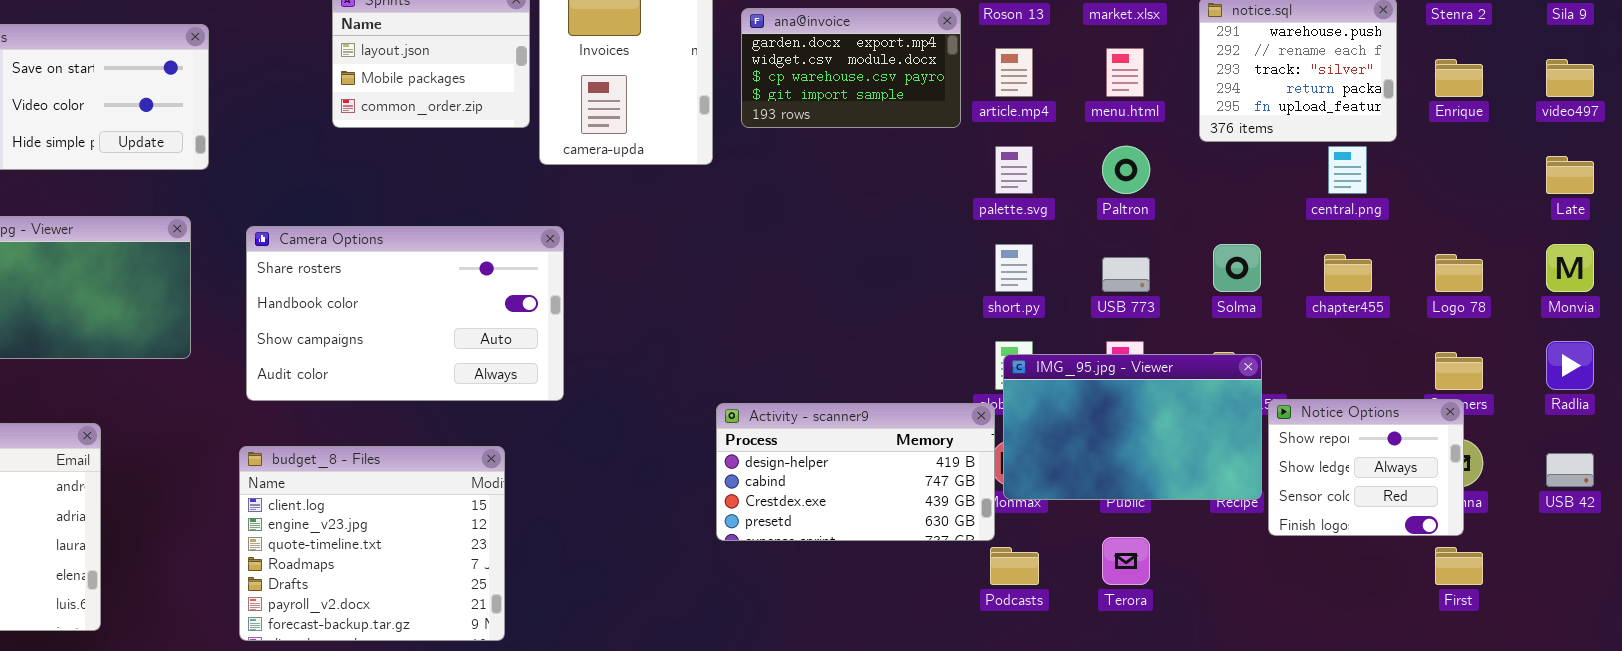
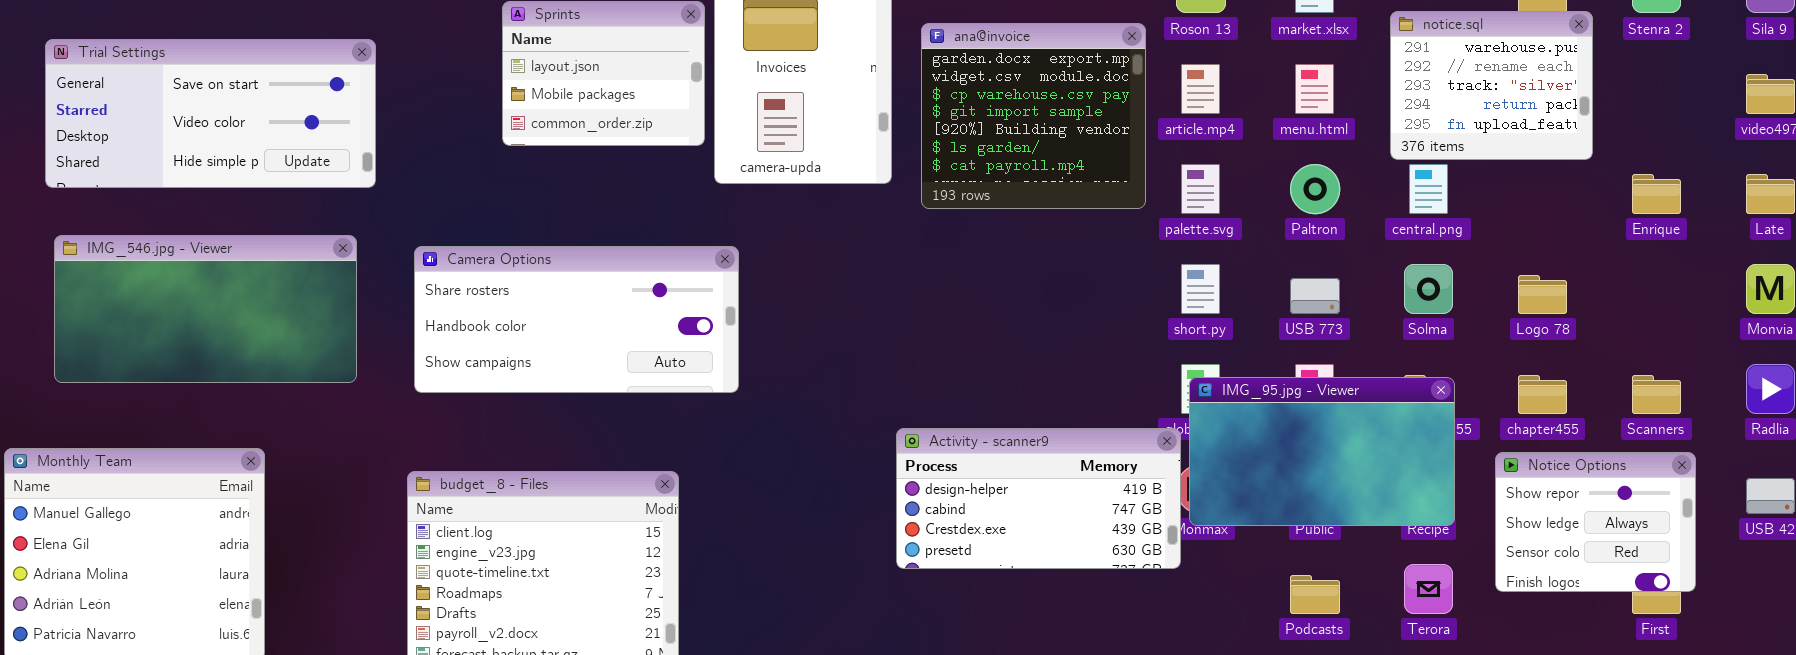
ana@invoice: [741,8,961,128] -> [921,23,1146,209], resized
Enrique: [1435,59,1483,97] -> [1632,174,1681,214], moved
central.png: [1328,146,1367,194] -> [1409,164,1448,214], moved
Camera Options: [246,226,564,401] -> [414,246,739,393], resized
chapter455: [1324,254,1372,292] -> [1518,375,1567,414], moved
Logo 78: [1435,254,1483,292] -> [1518,275,1567,314], moved
Notice Options: [1268,399,1464,536] -> [1495,452,1696,592], moved
Terora: [1102,537,1150,585] -> [1404,564,1453,614], moved
Podcasts: [990,547,1039,585] -> [1290,575,1340,614], moved

